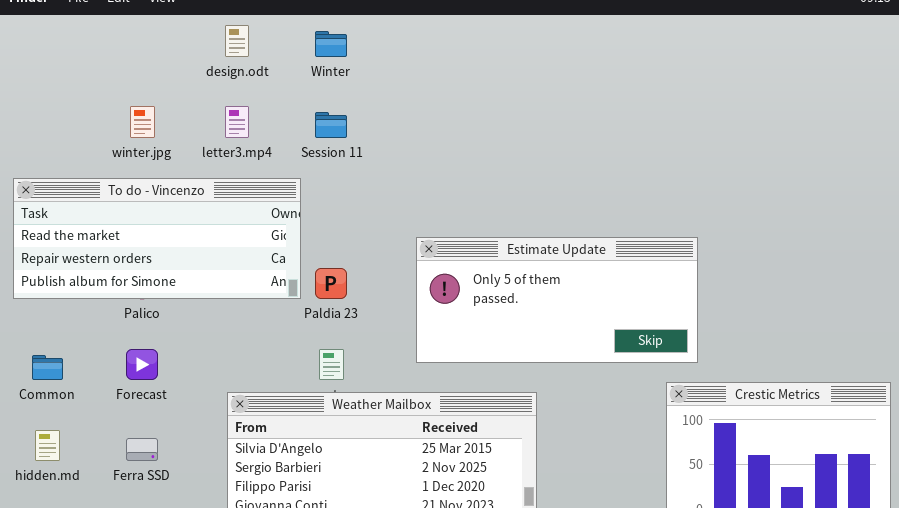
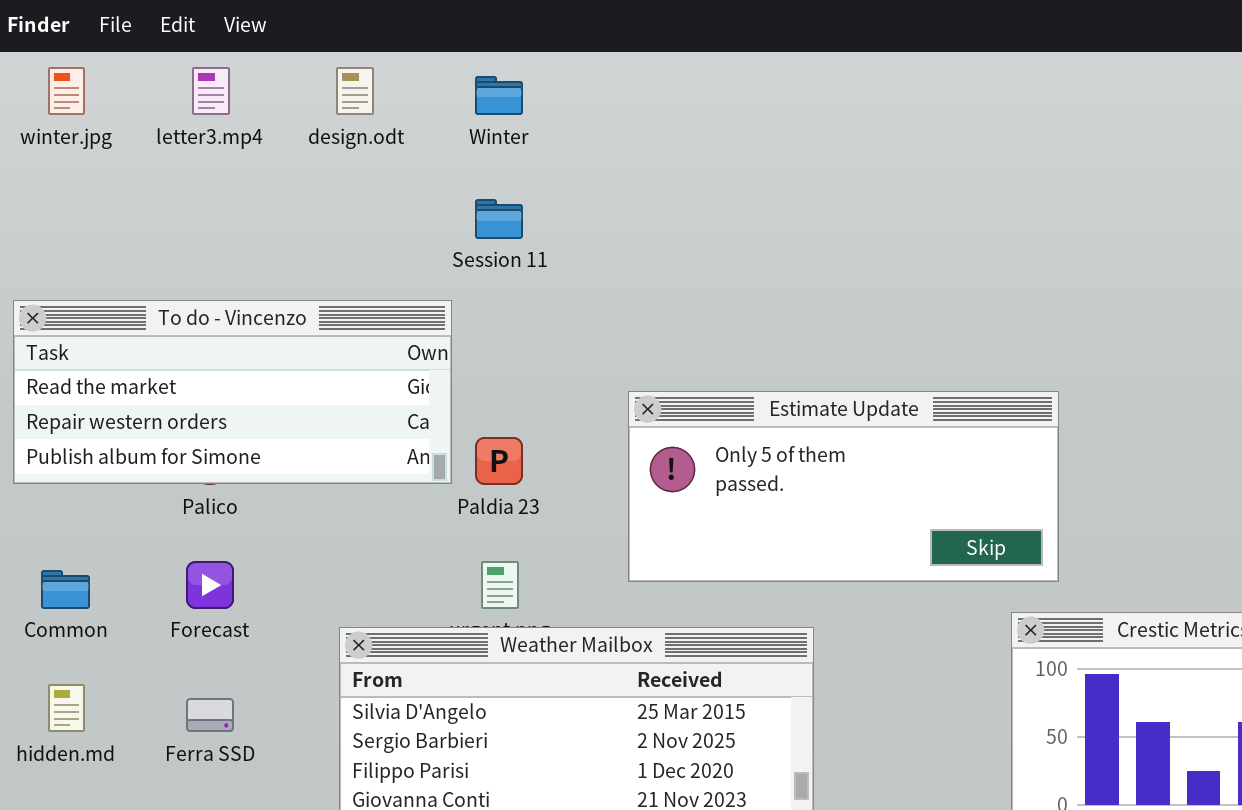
winter.jpg: [130,106,155,138] -> [48,67,85,115], moved
letter3.mp4: [225,106,249,138] -> [192,67,230,115], moved

